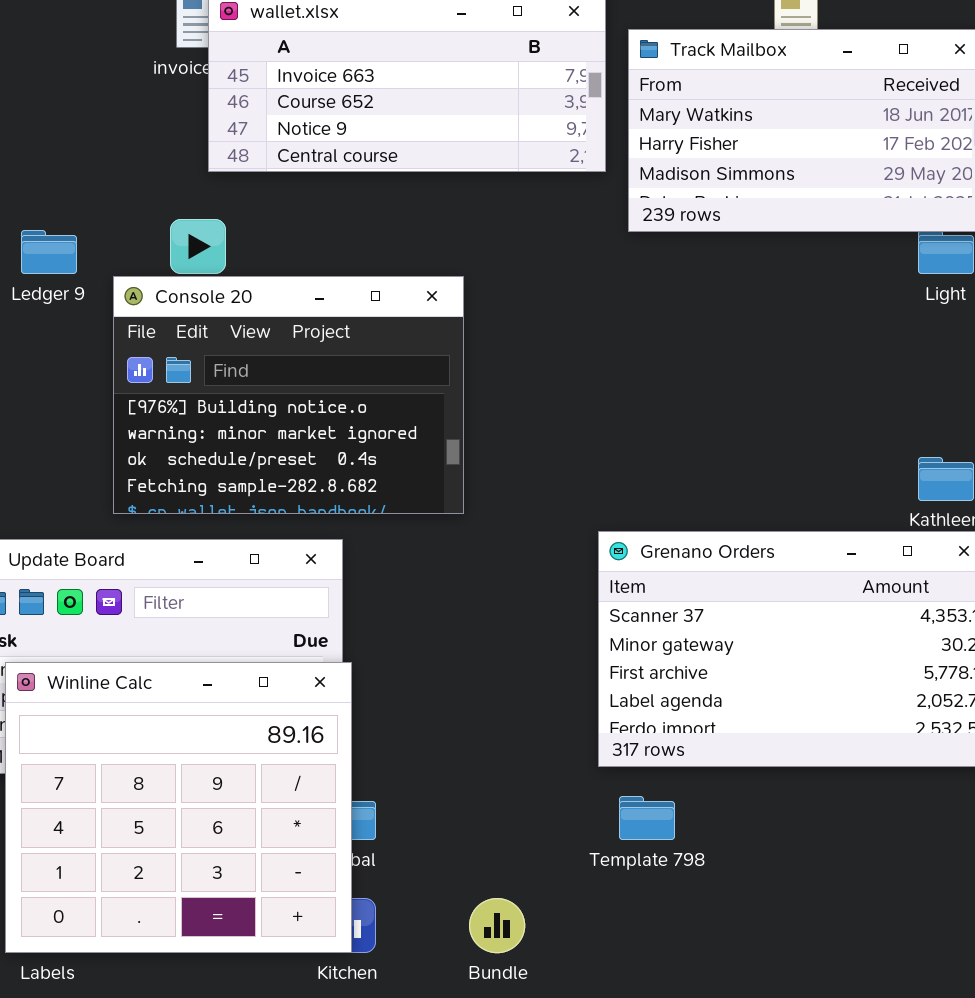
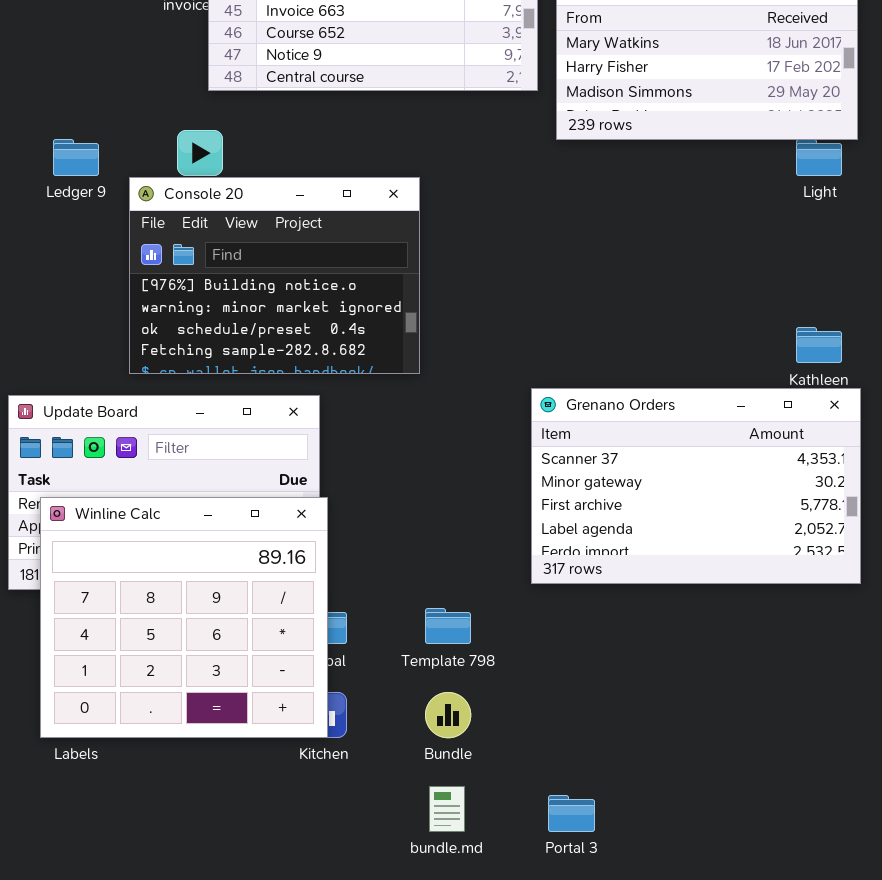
Template 798: [619,796,675,840] -> [425,608,471,644], moved

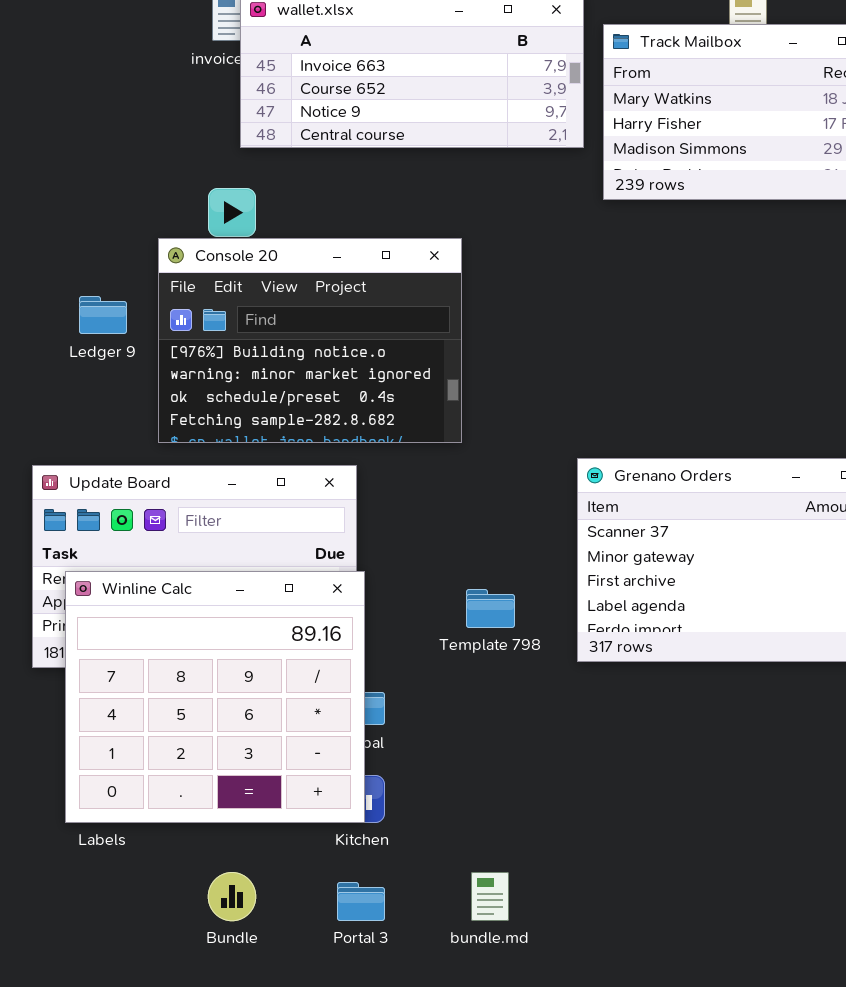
Ledger 9: [53,139,99,176] -> [79,296,127,334], moved
Template 798: [425,608,471,644] -> [466,589,515,628], moved
Bundle: [425,692,471,738] -> [208,872,256,921], moved
Portal 3: [548,795,595,832] -> [337,882,385,921], moved

